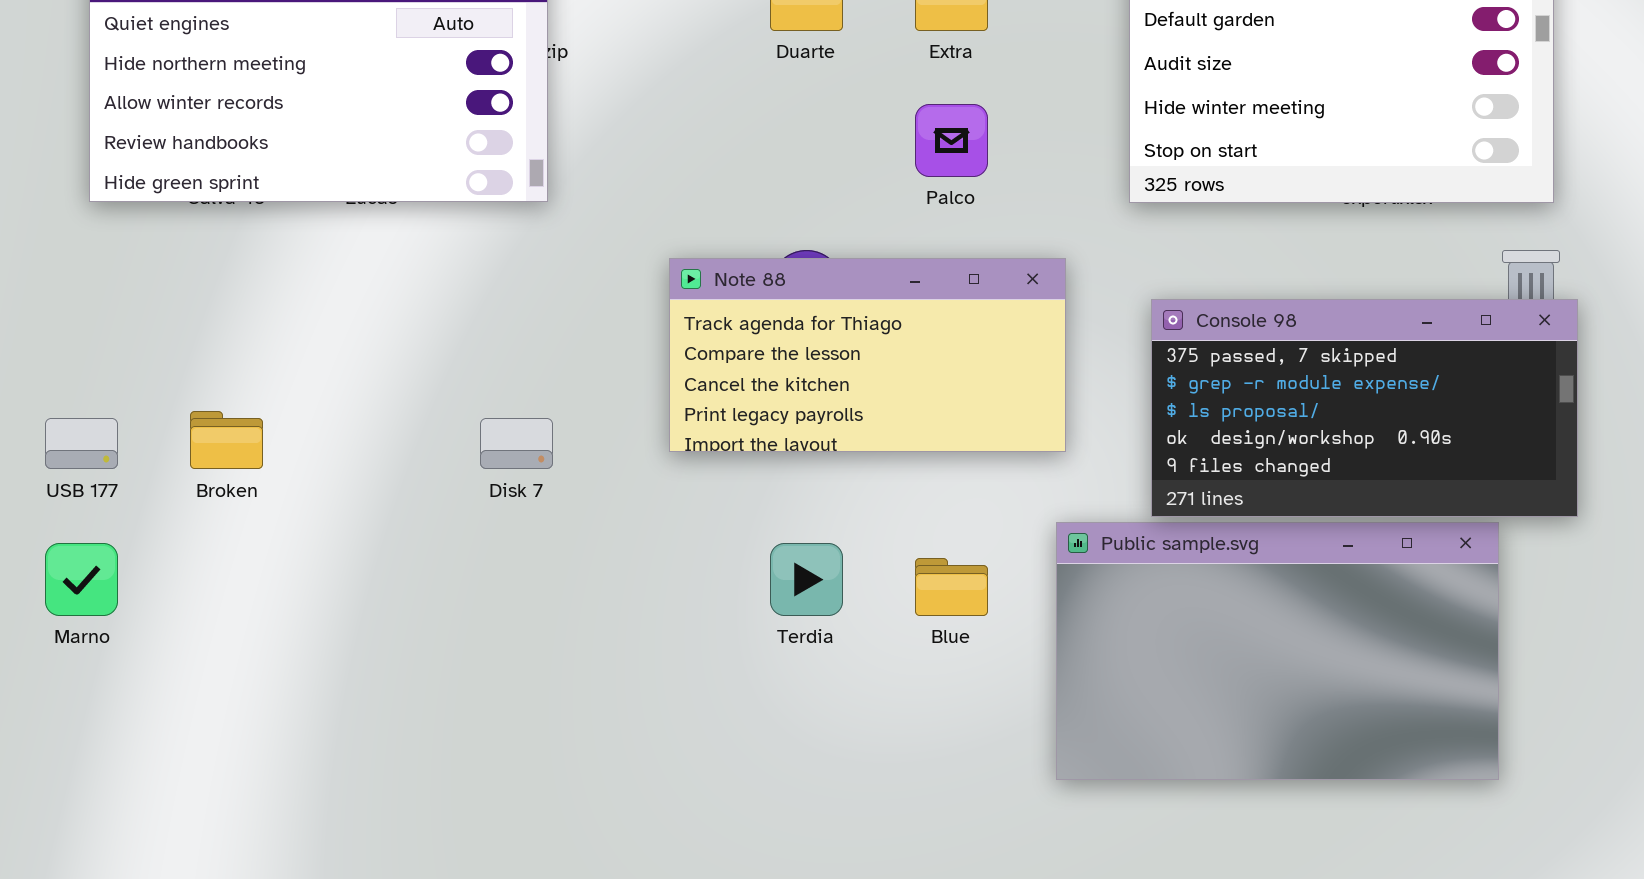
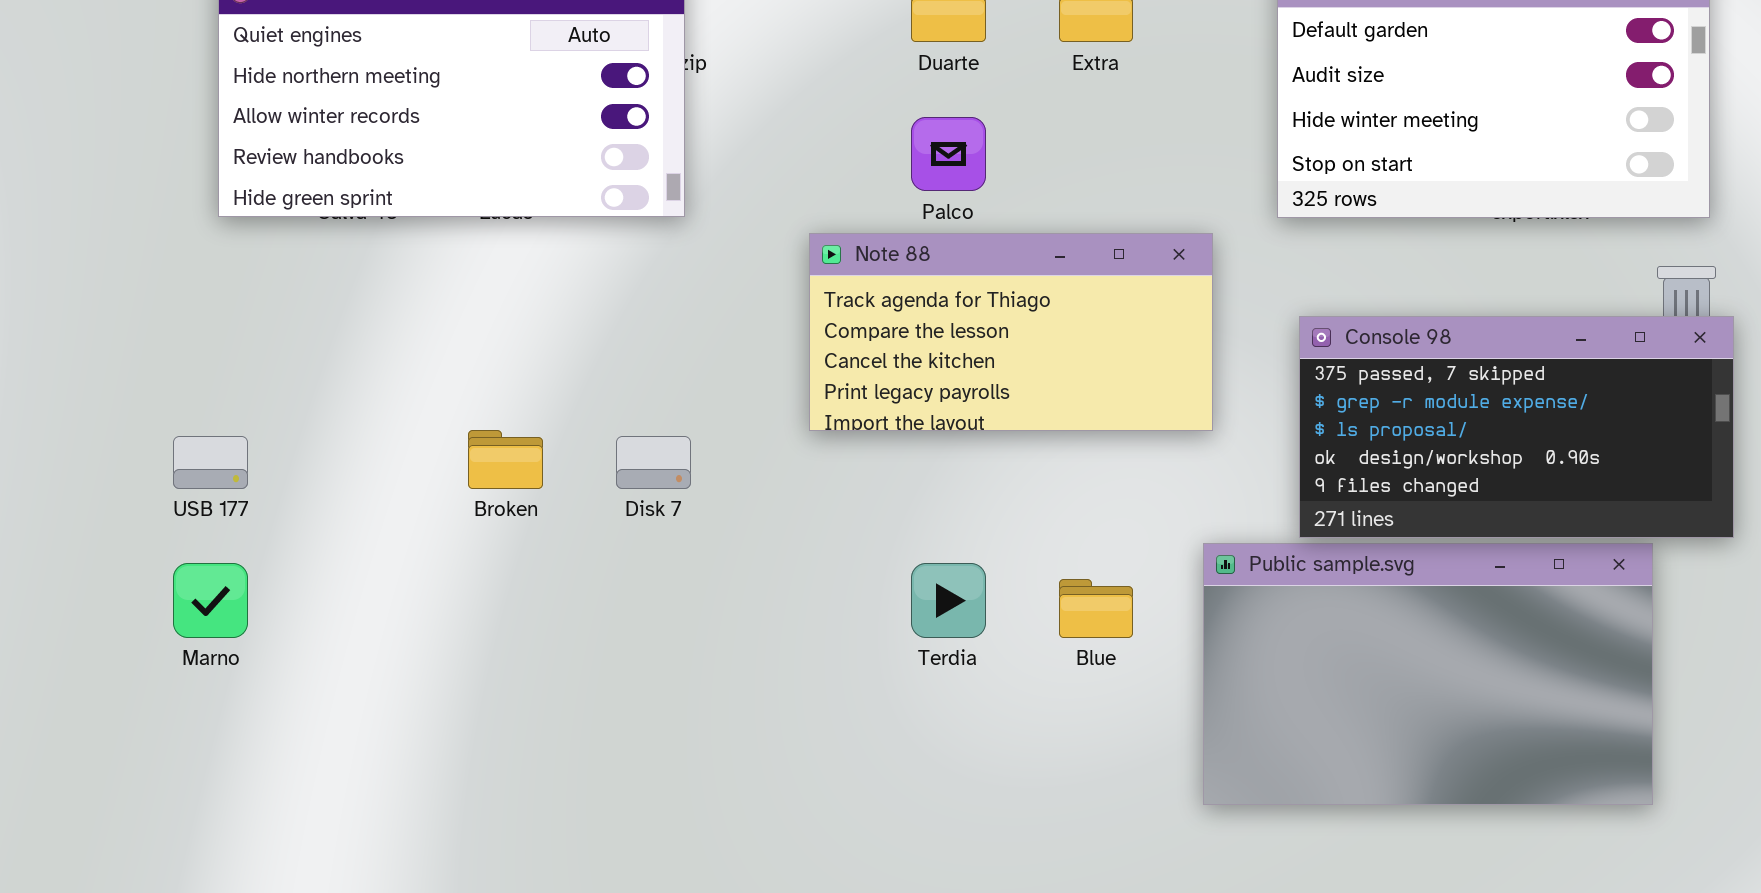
Palco: [915,104,988,177] -> [911,117,986,191], moved
Note 88: [669,258,1066,452] -> [809,233,1213,431], moved
Broken: [190,411,263,469] -> [468,430,543,489], moved

